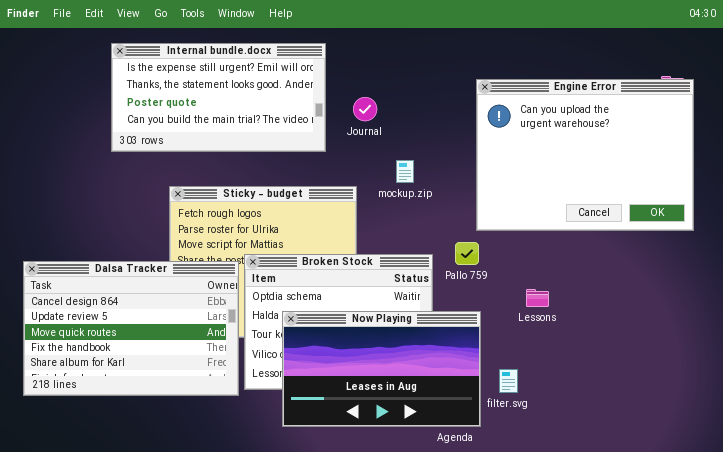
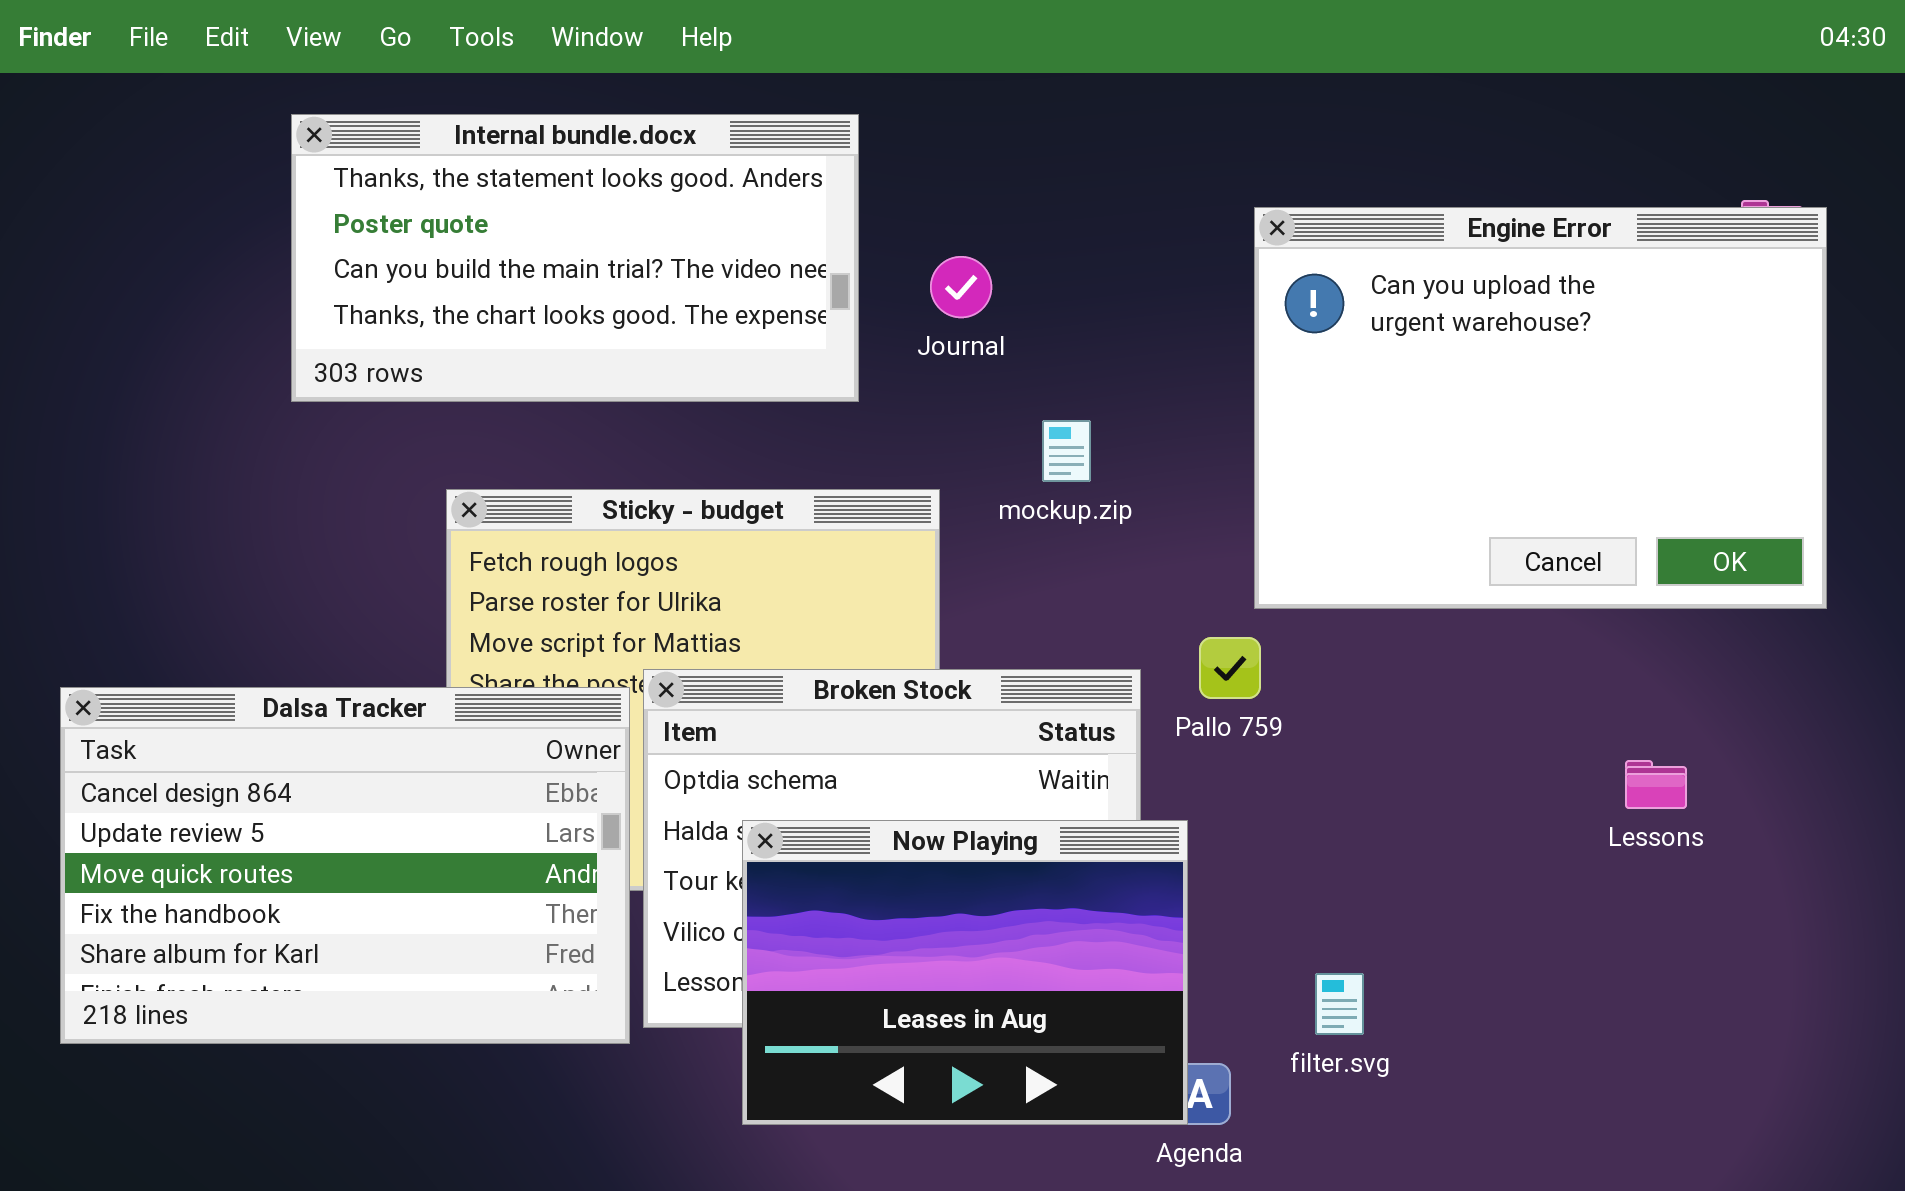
Internal bundle.docx: [111,43,326,152] -> [291,114,859,402], scrolled down 1 row
Lessons: [526,289,549,307] -> [1625,760,1687,809], moved
Now Playing: [282,311,481,427] -> [742,820,1188,1125], resized

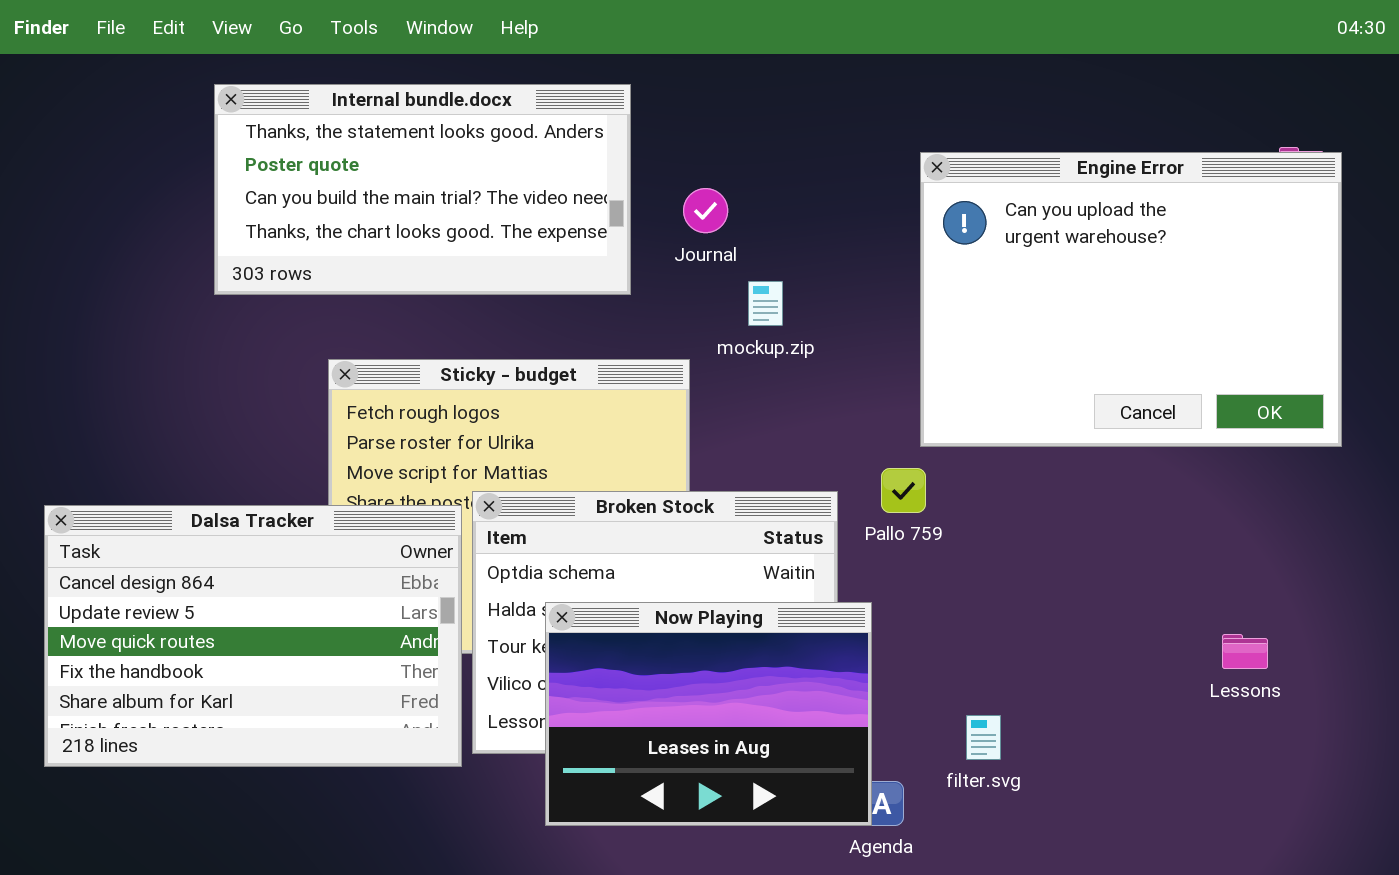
mockup.zip: [1042,420,1091,482] -> [748,281,783,326], moved
Lessons: [1625,760,1687,809] -> [1222,634,1268,669], moved

